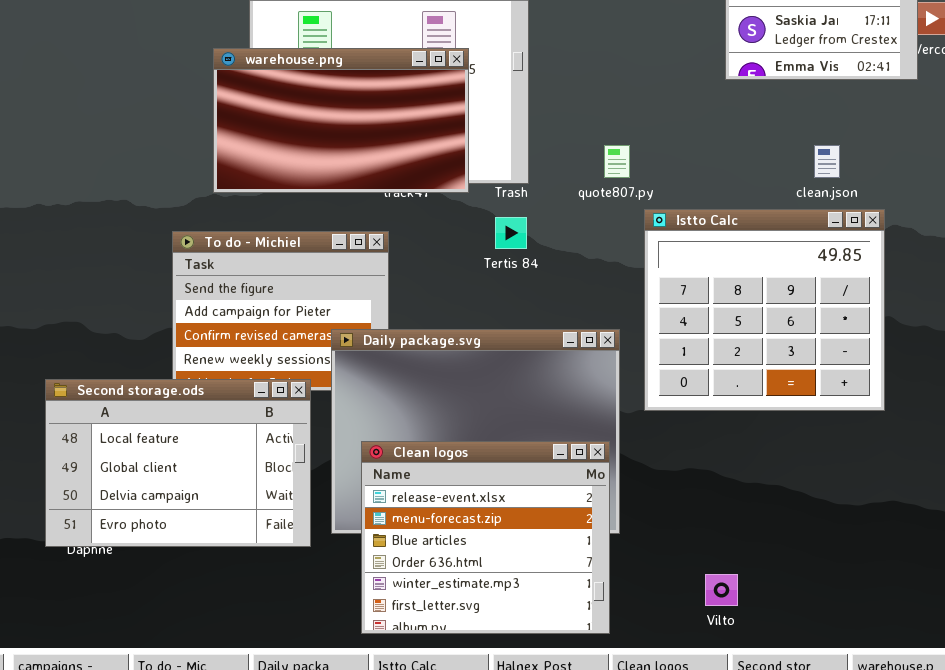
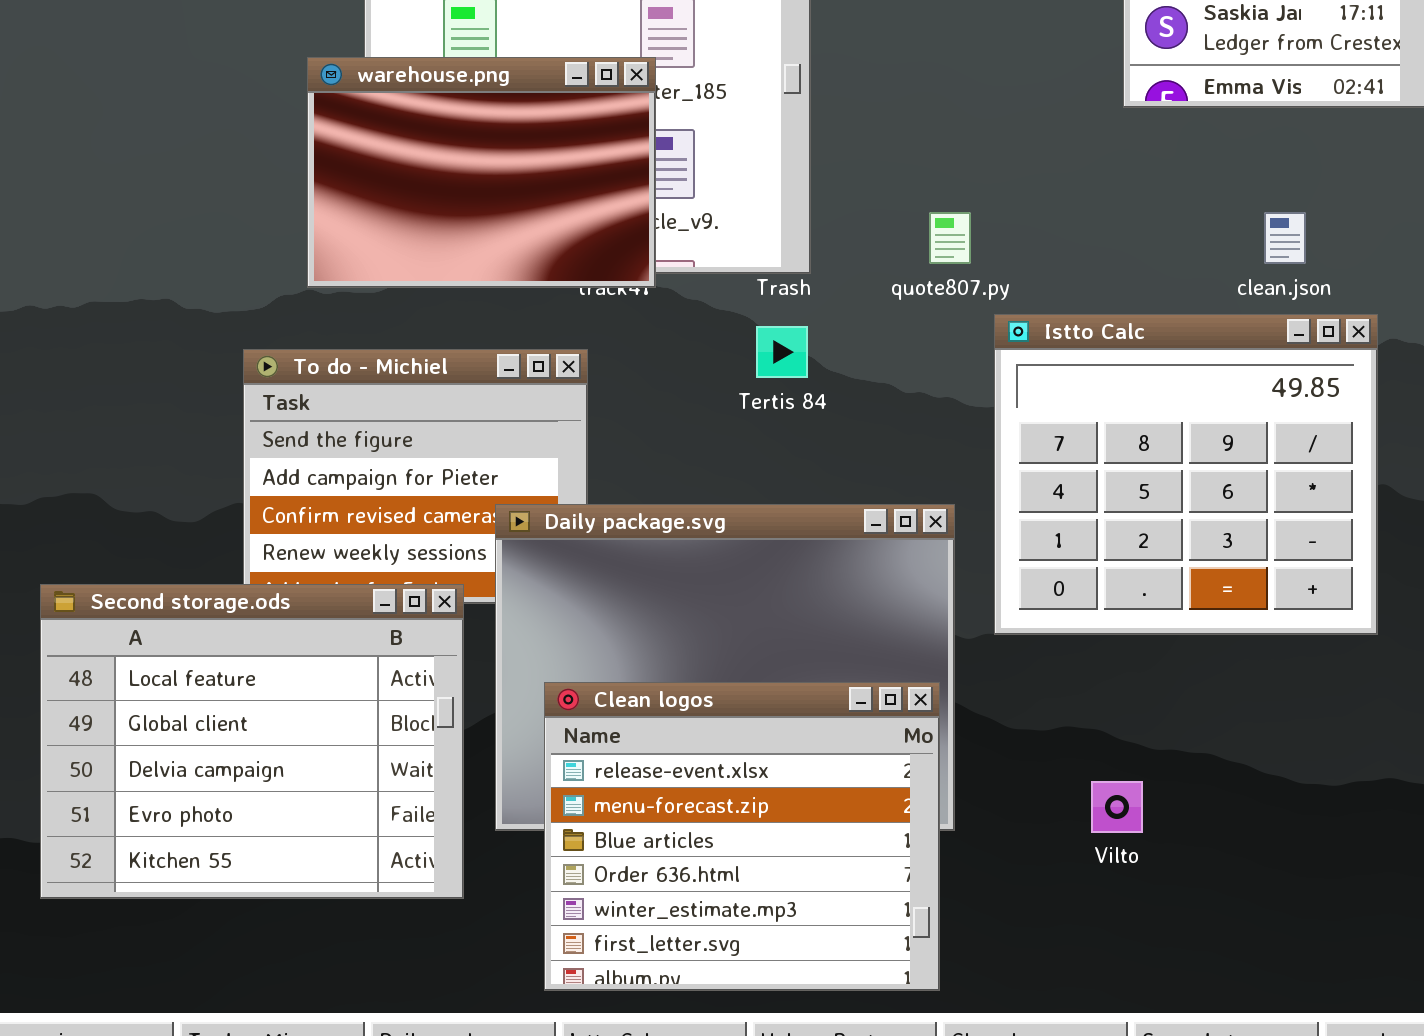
warehouse.png: [213,48,469,193] -> [307,57,656,288], resized
Second storage.ods: [45,379,311,547] -> [40,584,464,899], resized
Vilto: [705,574,738,606] -> [1091,781,1143,833], moved

